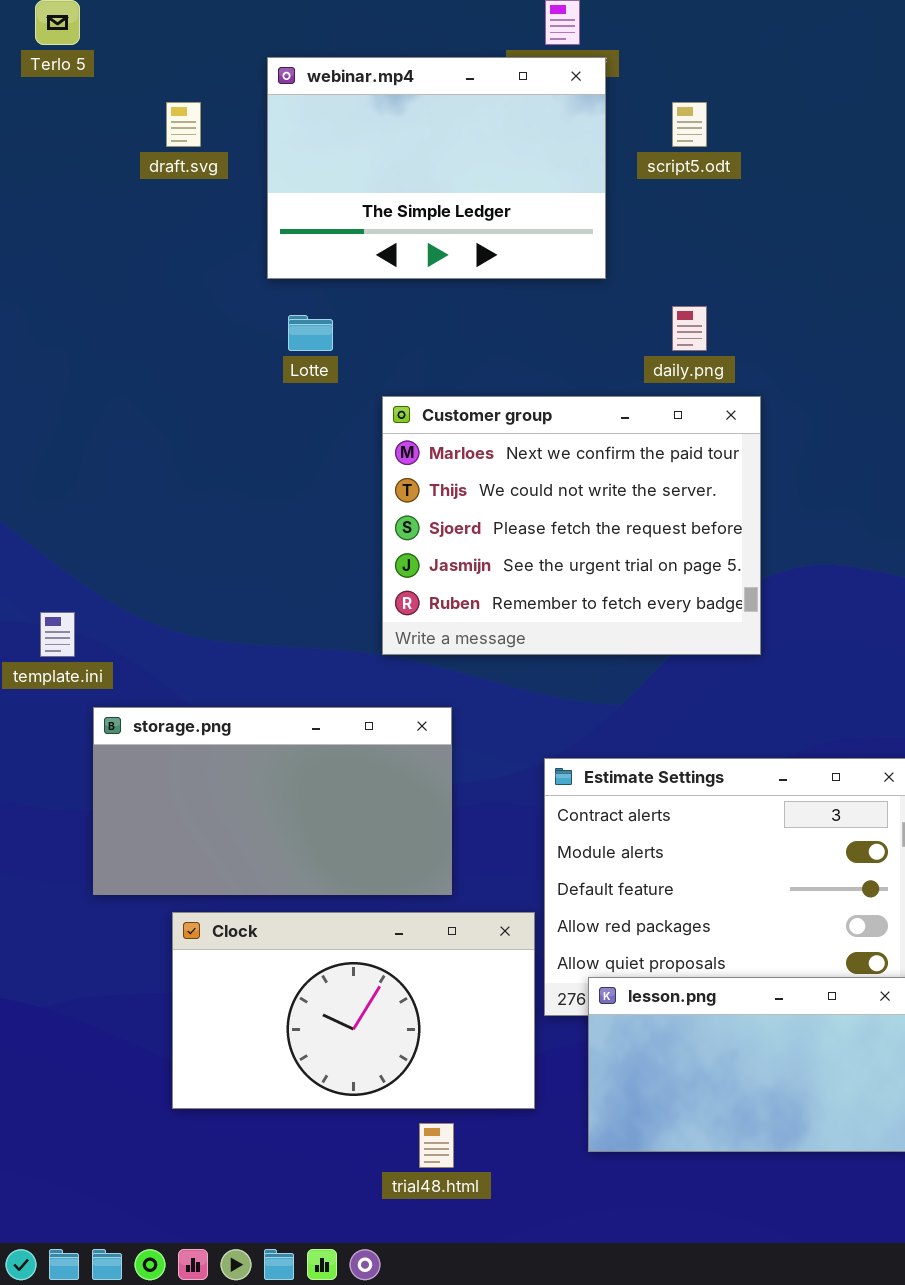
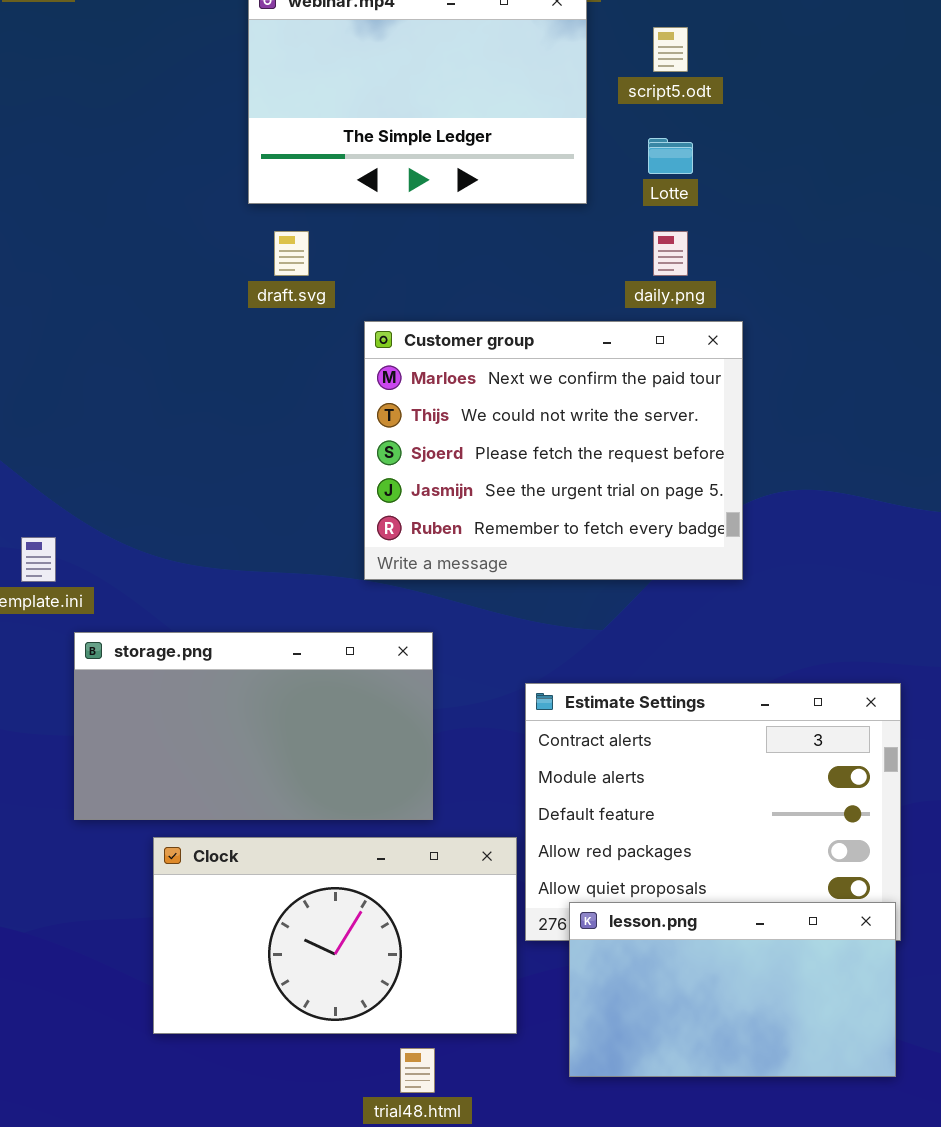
draft.svg: [166,102,201,147] -> [274,231,309,276], moved
Lotte: [288,315,333,351] -> [648,138,693,174], moved

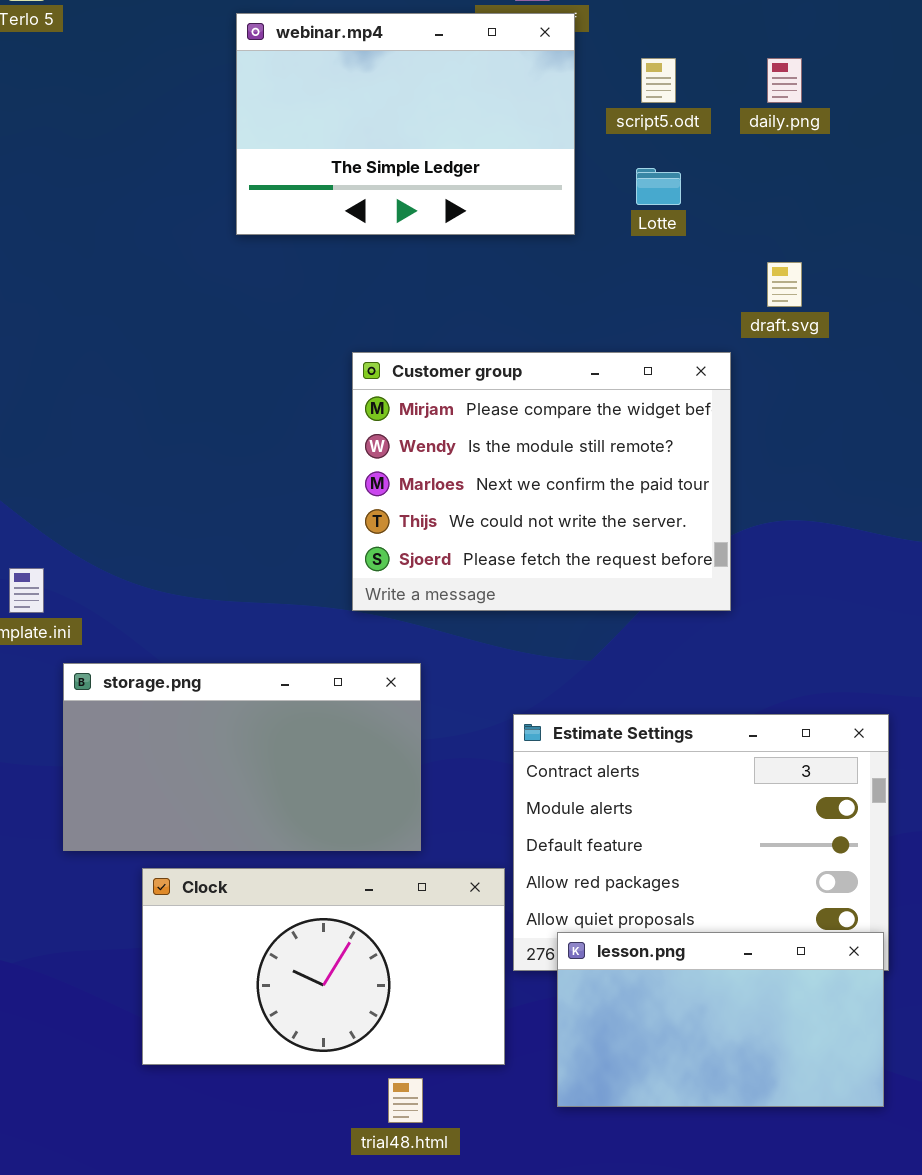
draft.svg: [274,231,309,276] -> [767,262,802,307], moved
daily.png: [653,231,688,276] -> [767,58,802,103], moved
Customer group: [364,321,743,580] -> [352,352,731,611], scrolled up 2 rows

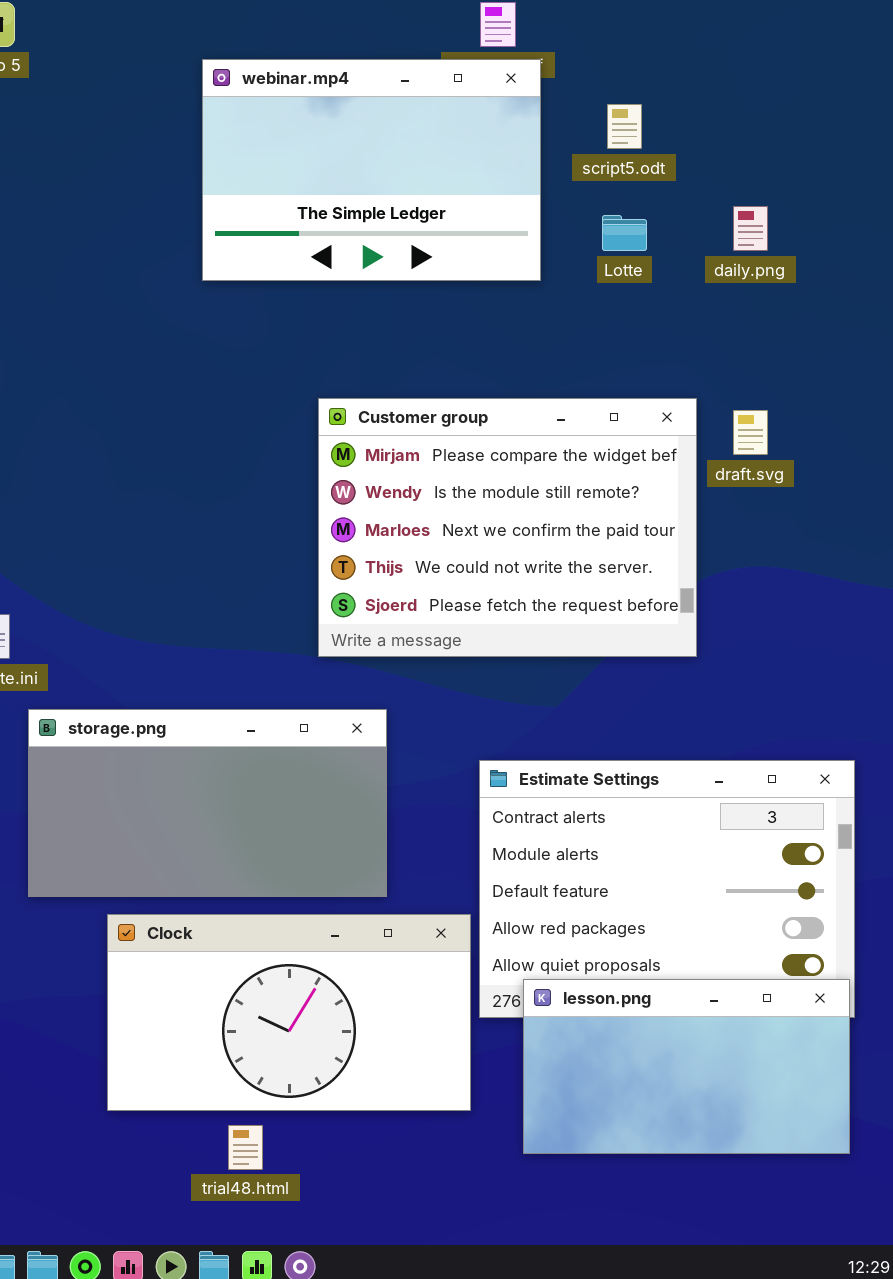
daily.png: [767,58,802,103] -> [733,206,768,251], moved
draft.svg: [767,262,802,307] -> [733,410,768,455], moved
trial48.html: [388,1078,423,1123] -> [228,1125,263,1170], moved

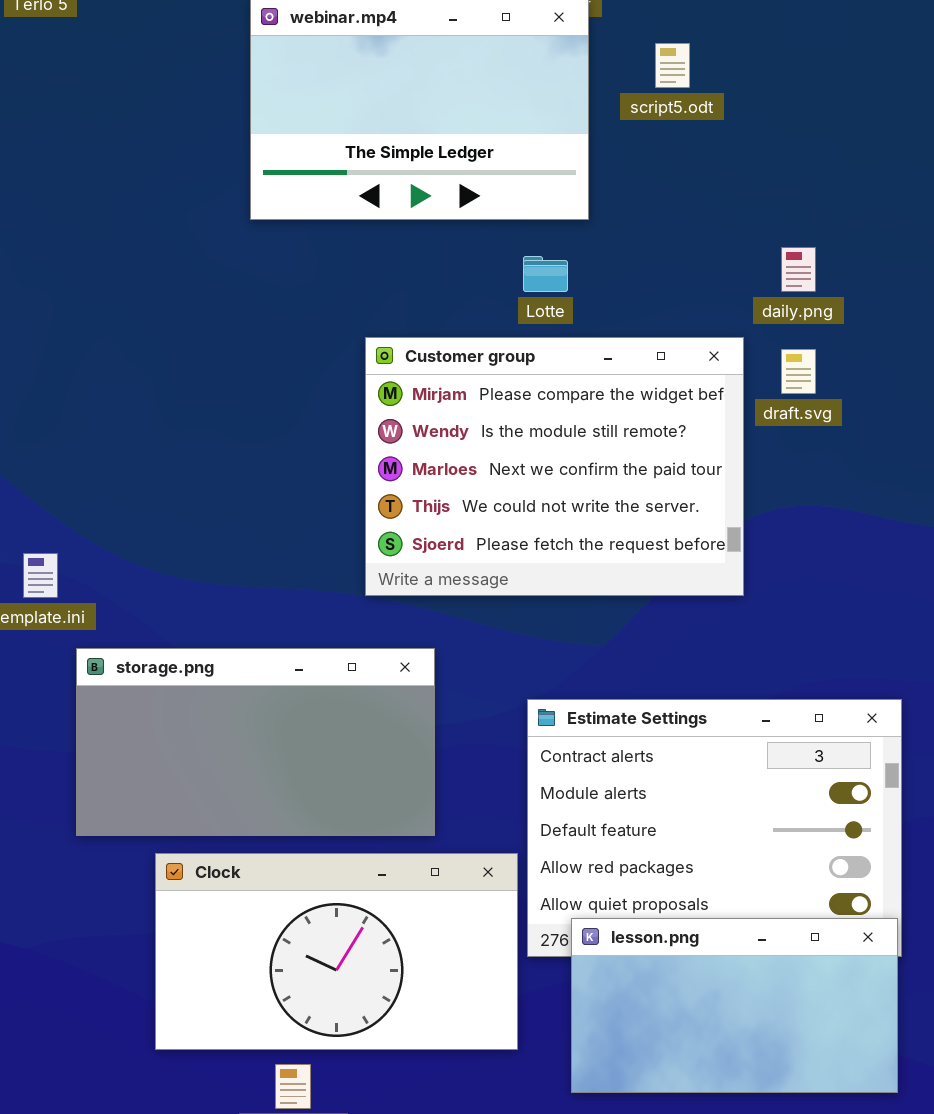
daily.png: [733,206,768,251] -> [781,247,816,292], moved
Lotte: [602,215,647,251] -> [523,256,568,292], moved

